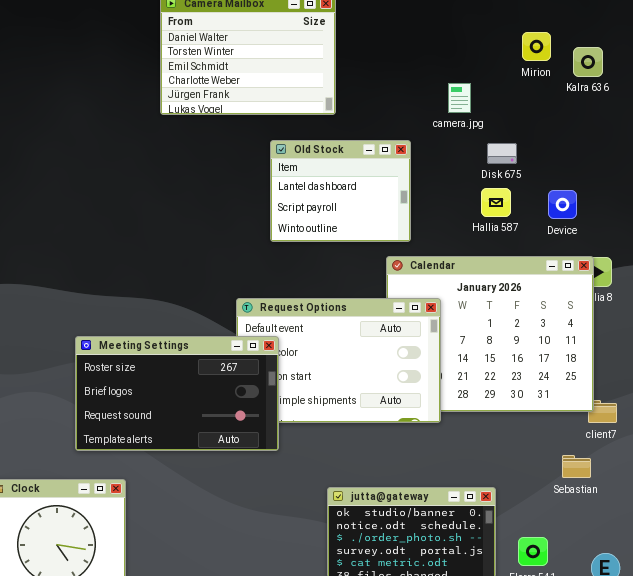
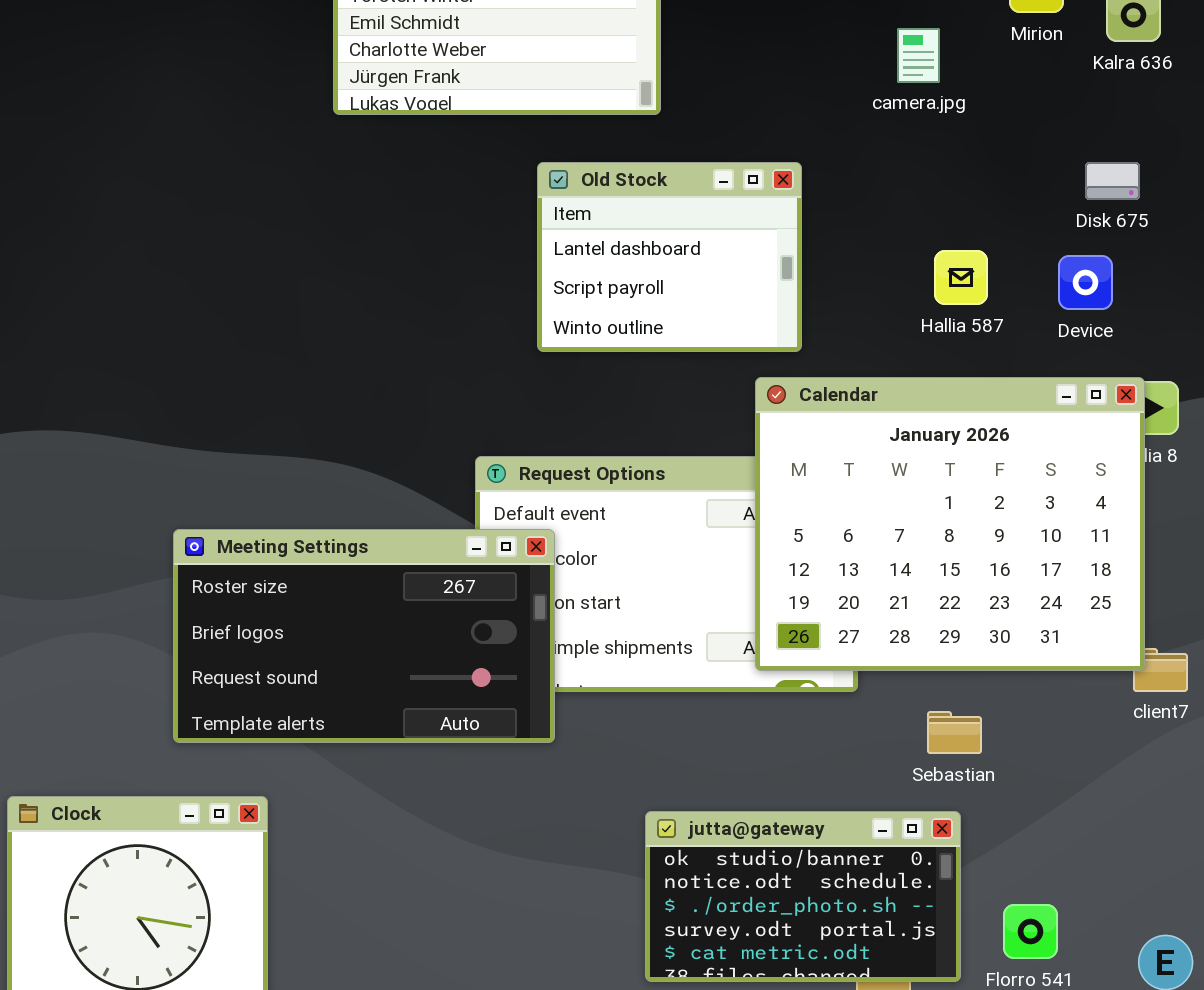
camera.jpg: [448,83,471,113] -> [897,28,940,83], moved
Disk 675: [487,143,517,164] -> [1085,162,1140,200], moved
Calendar: [386,256,594,412] -> [755,377,1145,671], raised
Sebastian: [562,455,591,478] -> [927,711,982,754], moved

